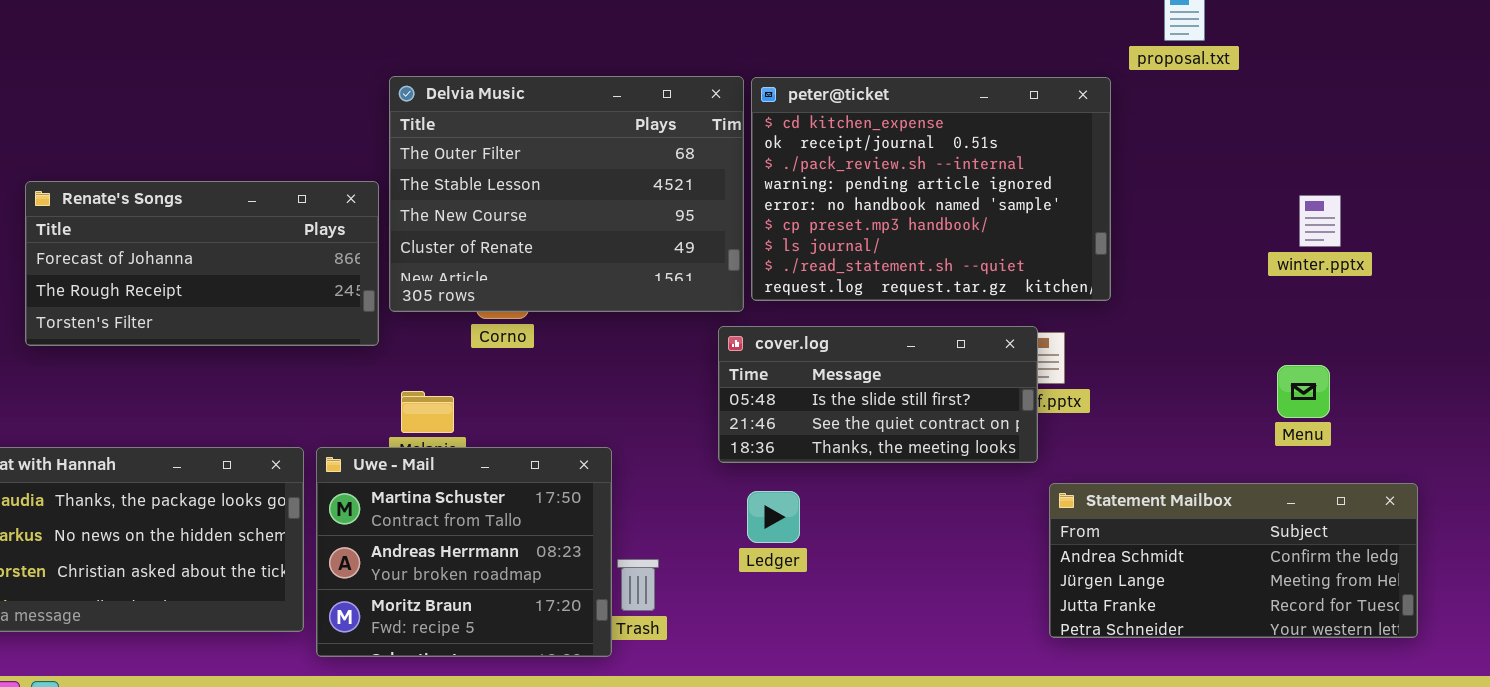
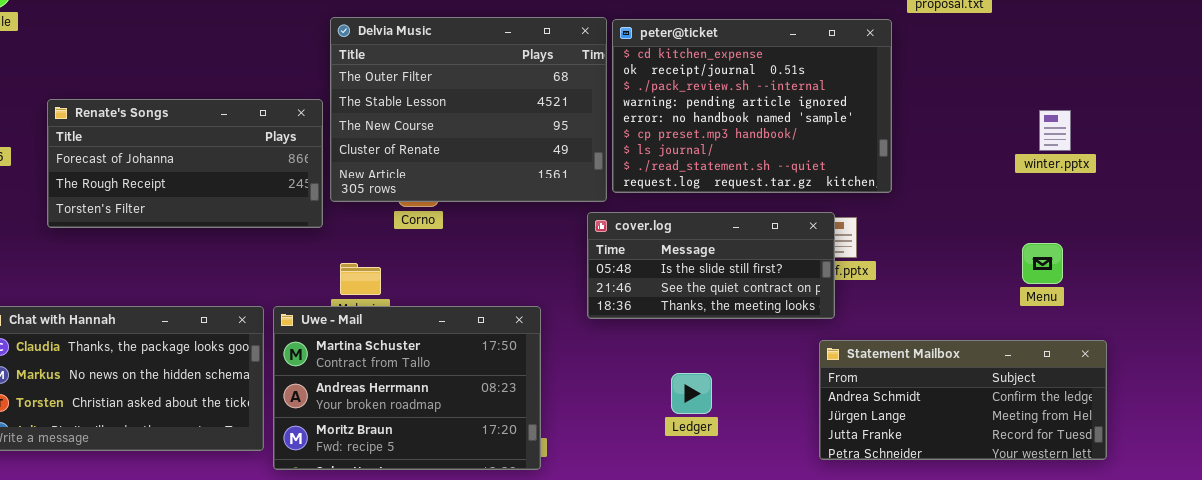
Uwe - Mail: [316,447,612,657] -> [273,306,541,470], resized
Statement Mailbox: [1049,483,1418,638] -> [819,340,1107,460], moved
Ledger: [747,491,800,543] -> [671,373,712,414], moved

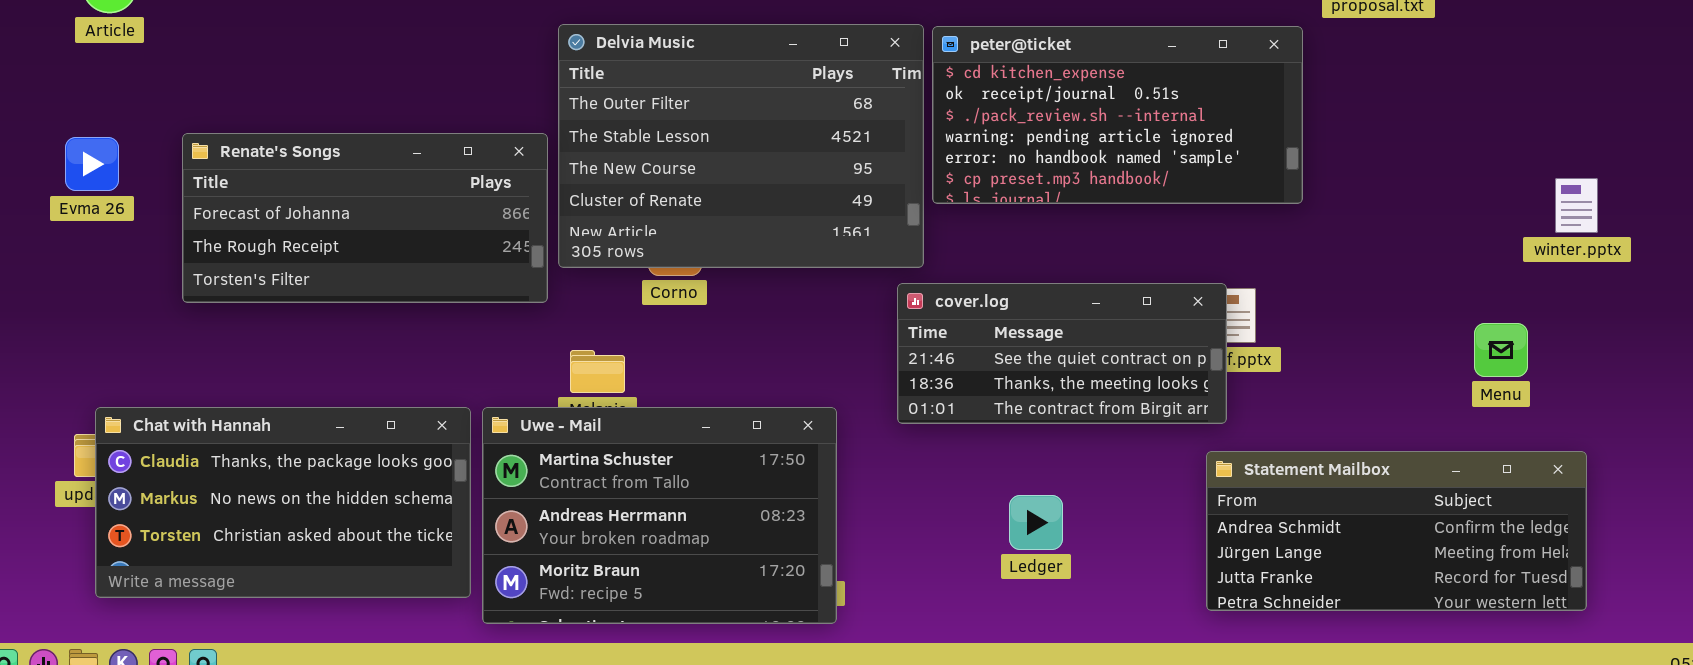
peter@ticket: [612,19,892,193] -> [932,26,1303,204], resized
winter.pptx: [1039,110,1071,151] -> [1555,178,1598,233], moved
cover.log: [587,212,835,319] -> [897,283,1227,424], scrolled down 1 row

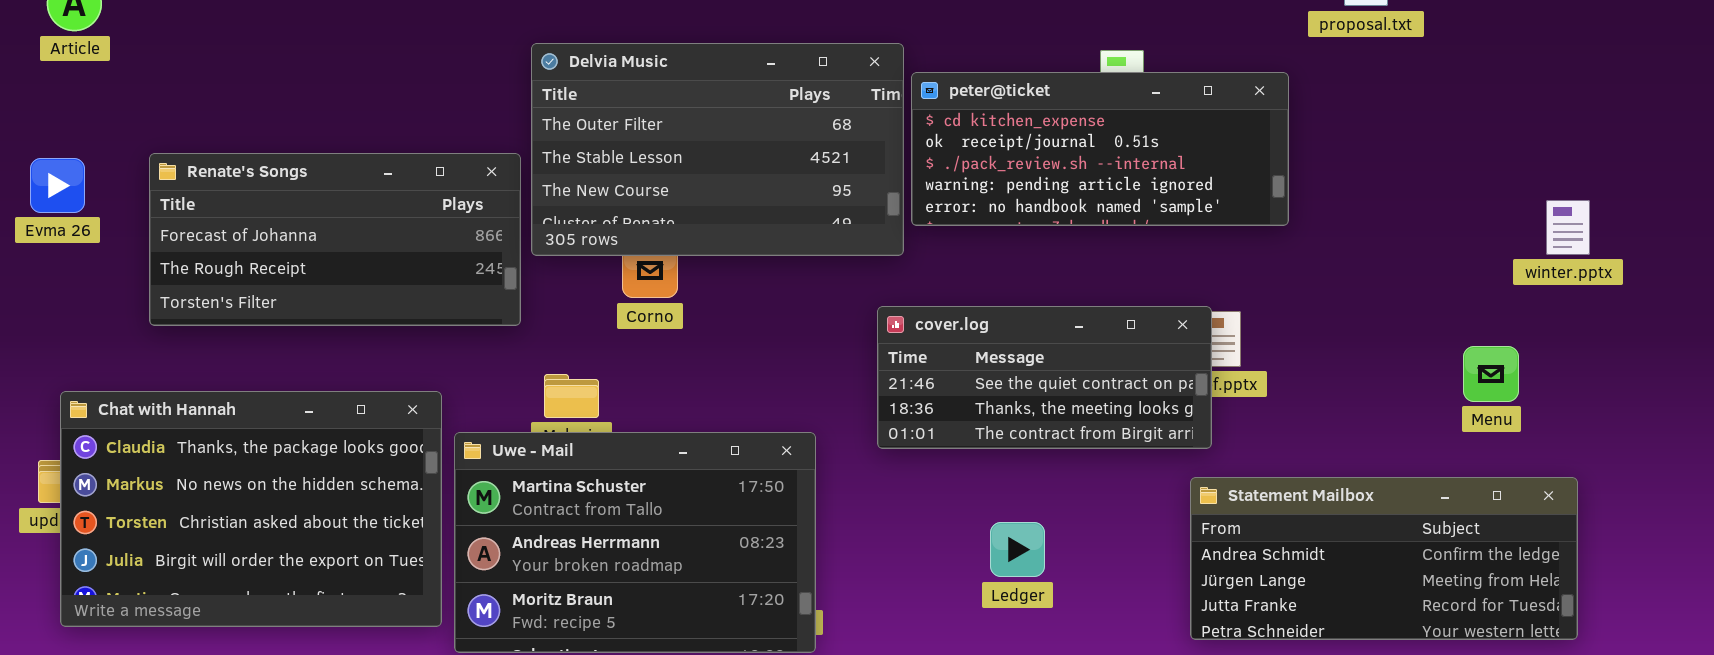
Delvia Music: [558,24,924,268] -> [531,43,904,256], resized
peter@ticket: [932,26,1303,204] -> [911,72,1289,226], resized
Chat with Hannah: [95,407,471,598] -> [60,391,442,627], resized

